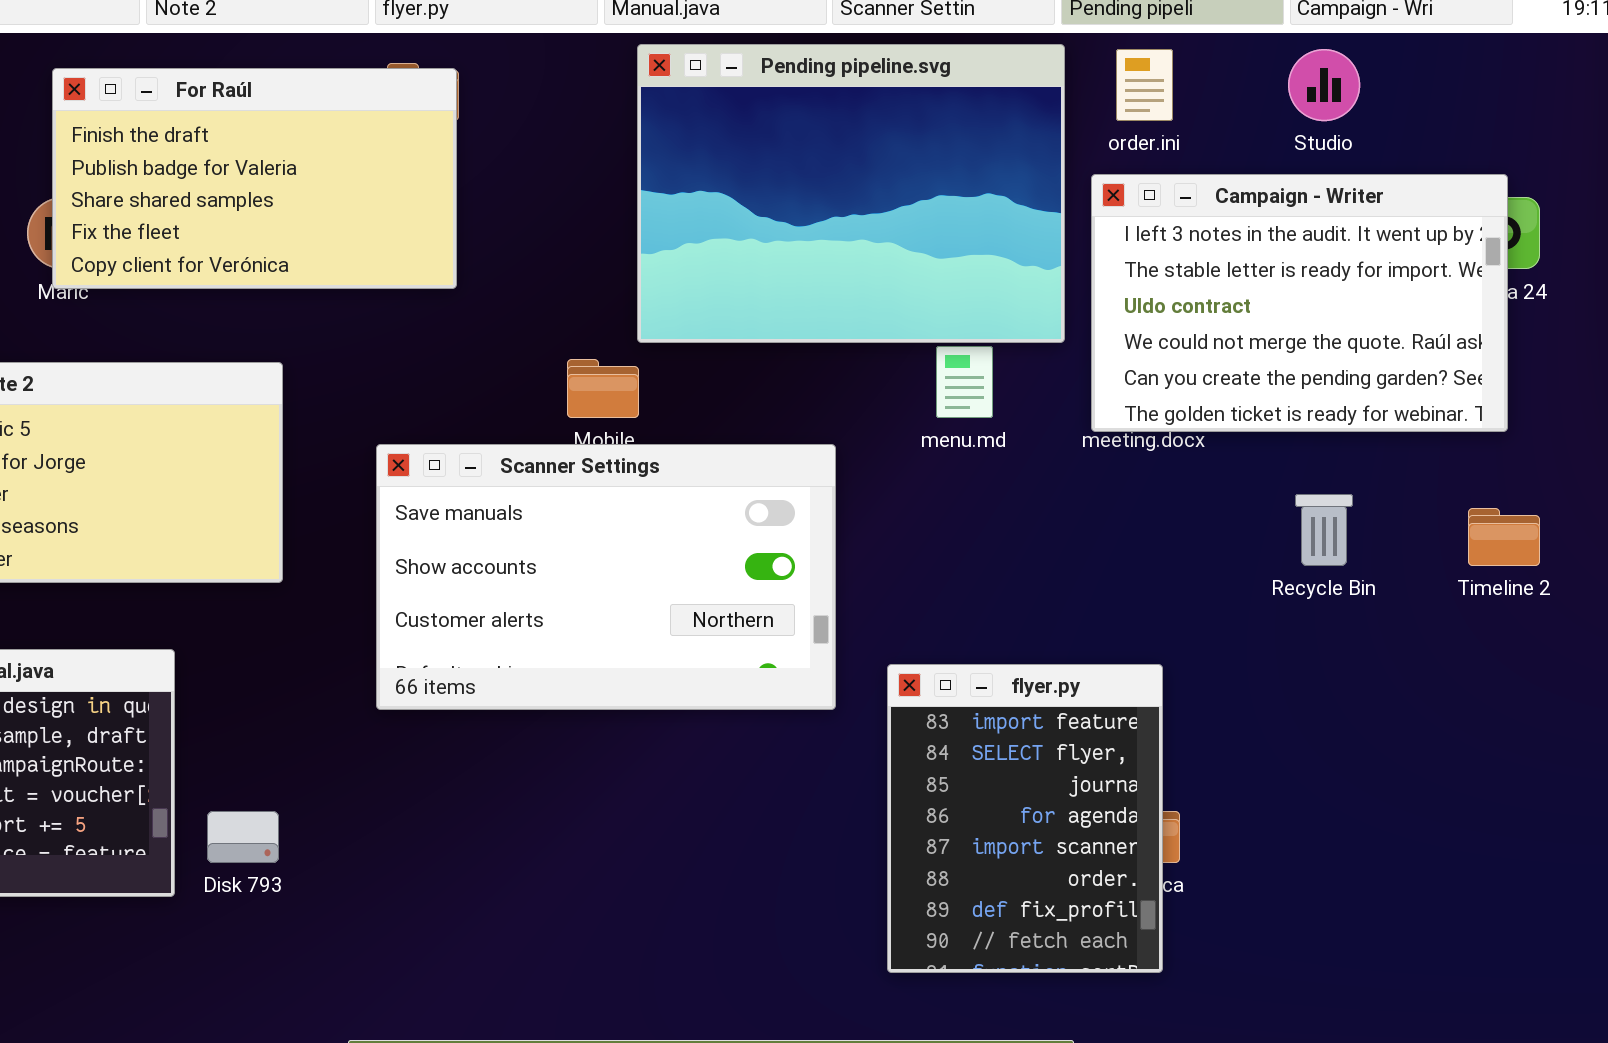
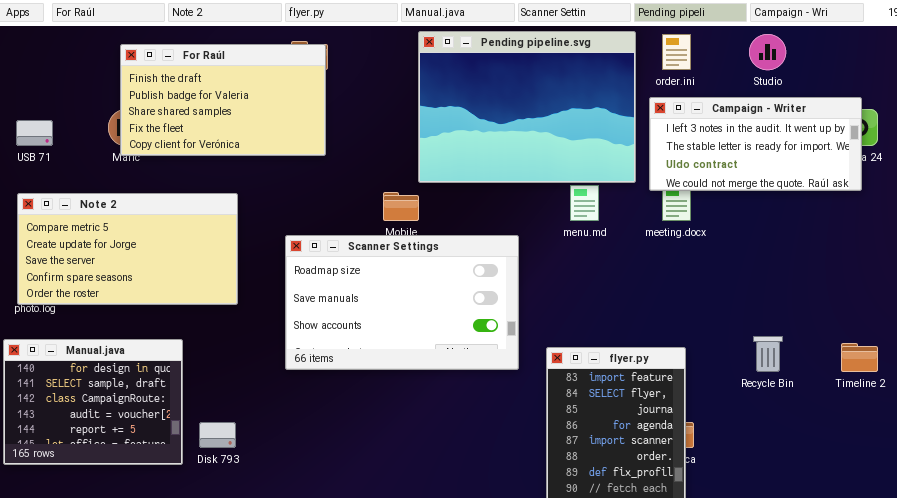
Campaign - Writer: [1091,174,1508,432] -> [649,97,862,191], resized
Scanner Settings: [376,444,836,710] -> [285,235,519,370], scrolled up 1 row
Recycle Bin: [1295,494,1353,566] -> [753,336,783,372], moved
Timeline 2: [1468,508,1540,566] -> [841,343,878,372], moved

